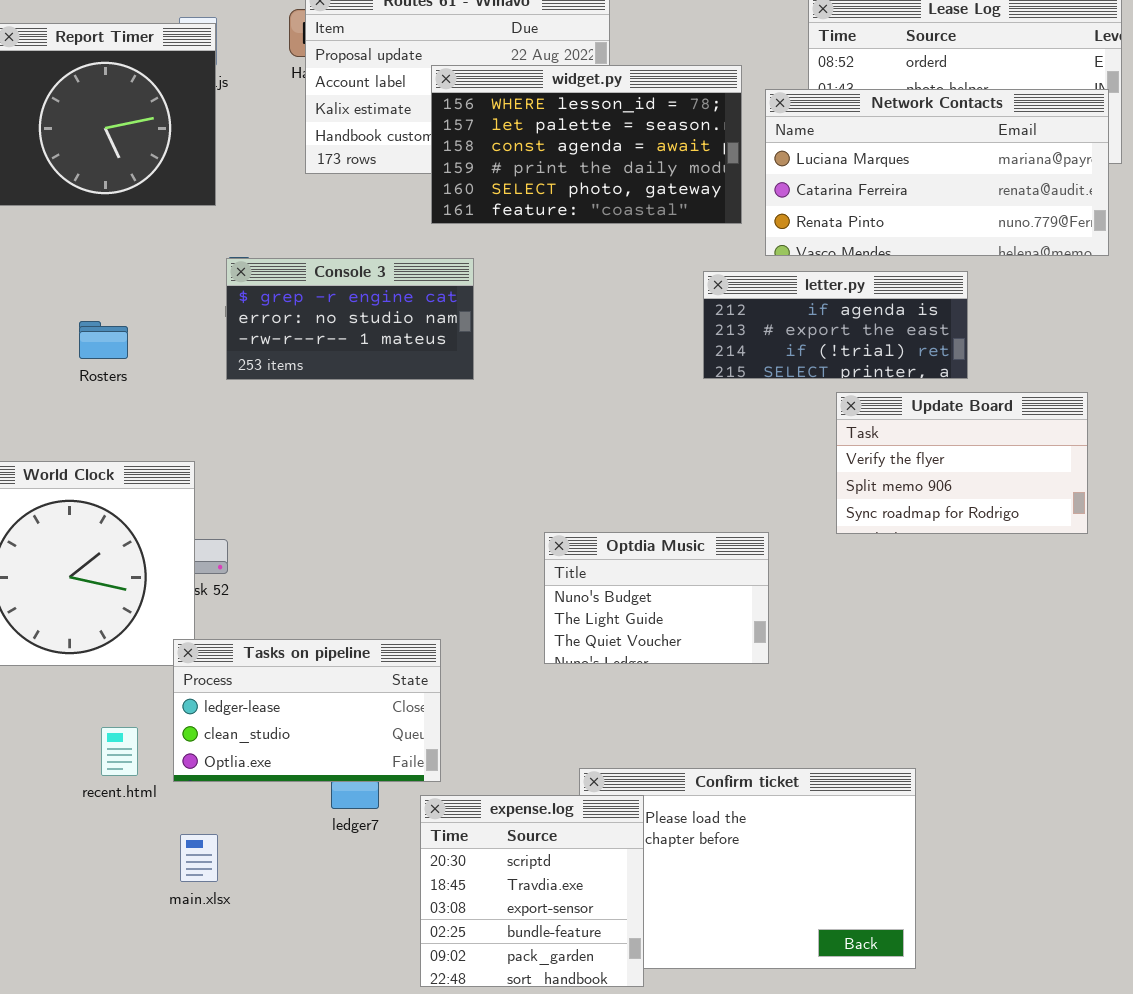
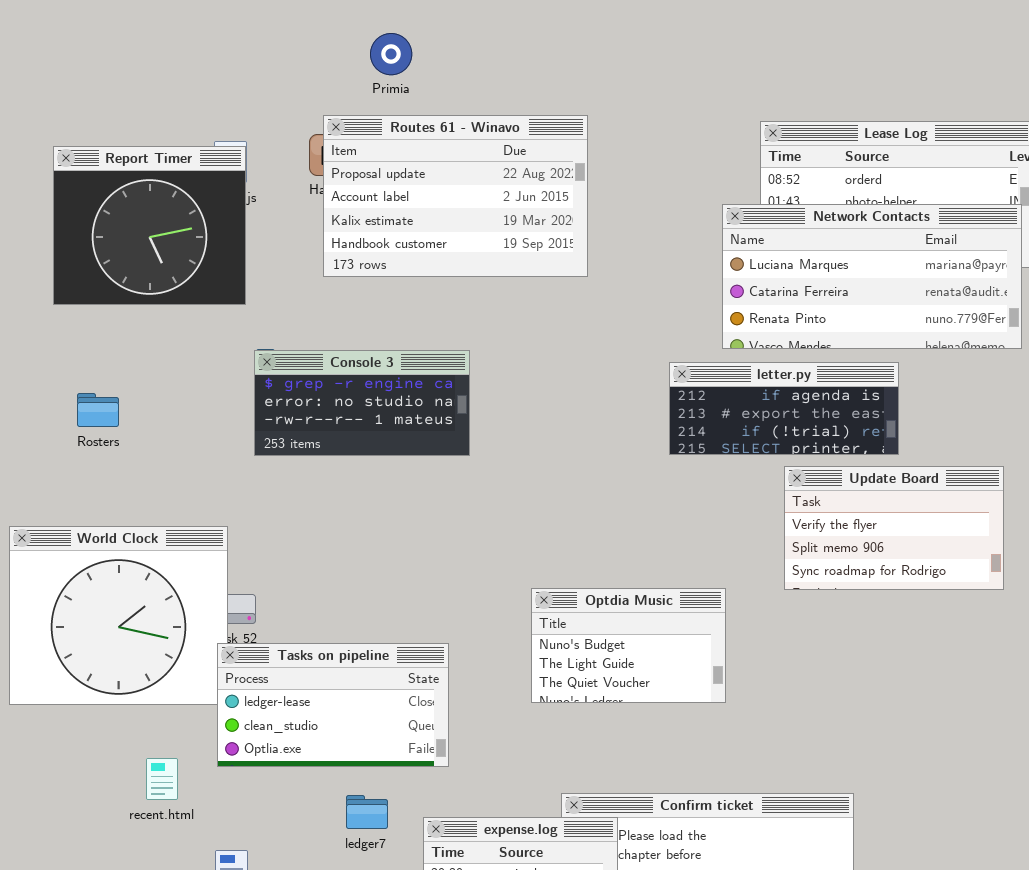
widget.py: [431,65,742,224] -> none, closed
Rosters: [79,321,128,359] -> [77,393,119,427], moved
Tasks on pipeline: [173,639,441,782] -> [217,643,449,767], moved

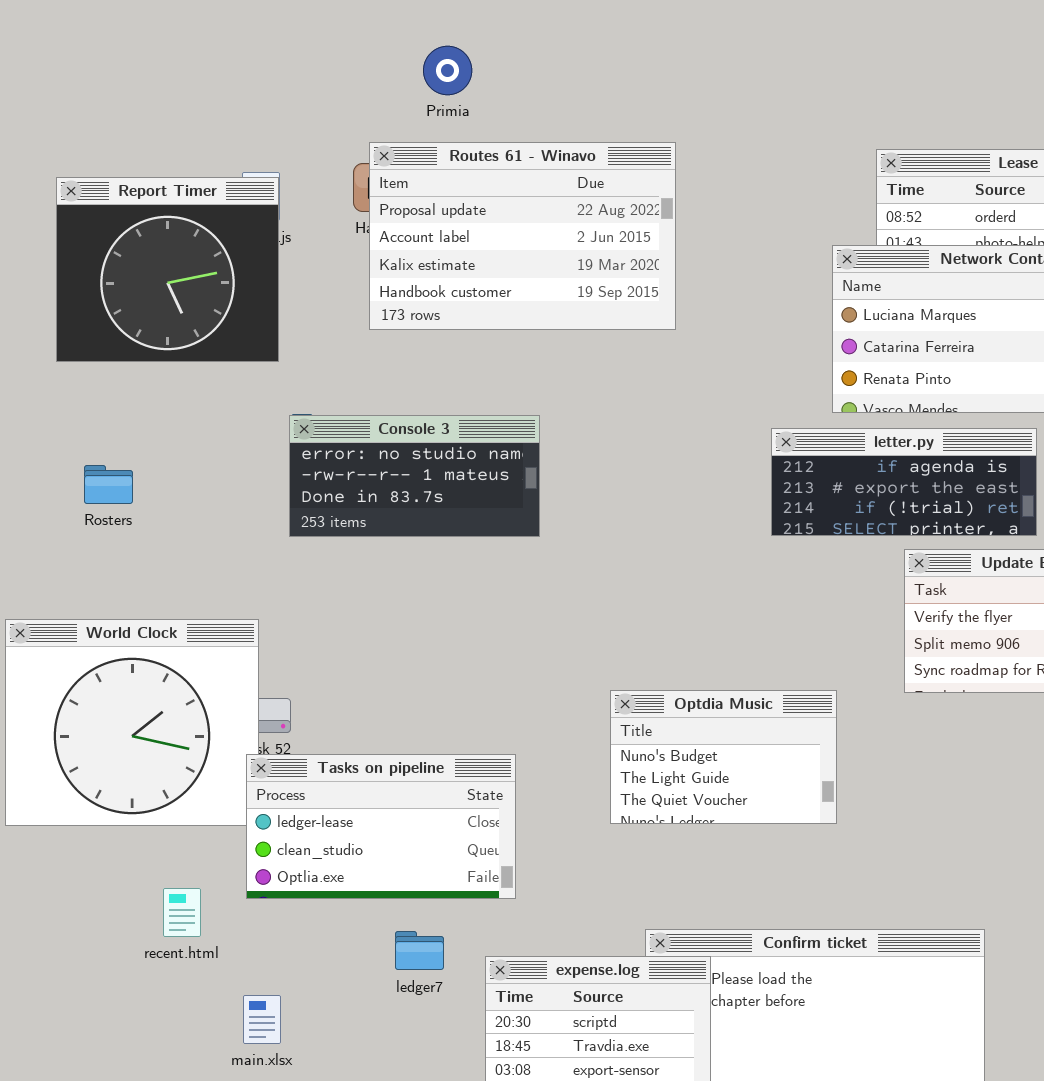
Console 3: [254,350,470,456] -> [289,415,540,537], scrolled down 1 row

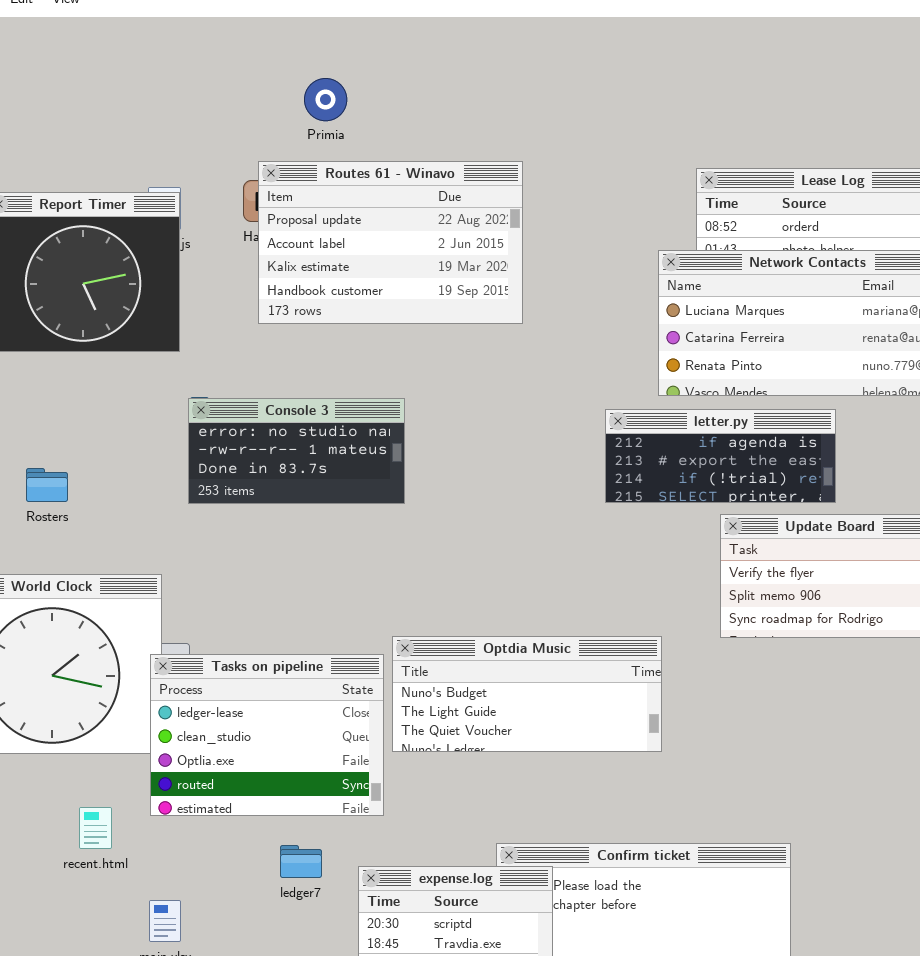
Rosters: [84,465,133,504] -> [26,468,68,502], moved
Optdia Music: [610,690,837,824] -> [392,636,662,752], resized
Tasks on pipeline: [246,754,516,899] -> [150,654,384,816], resized

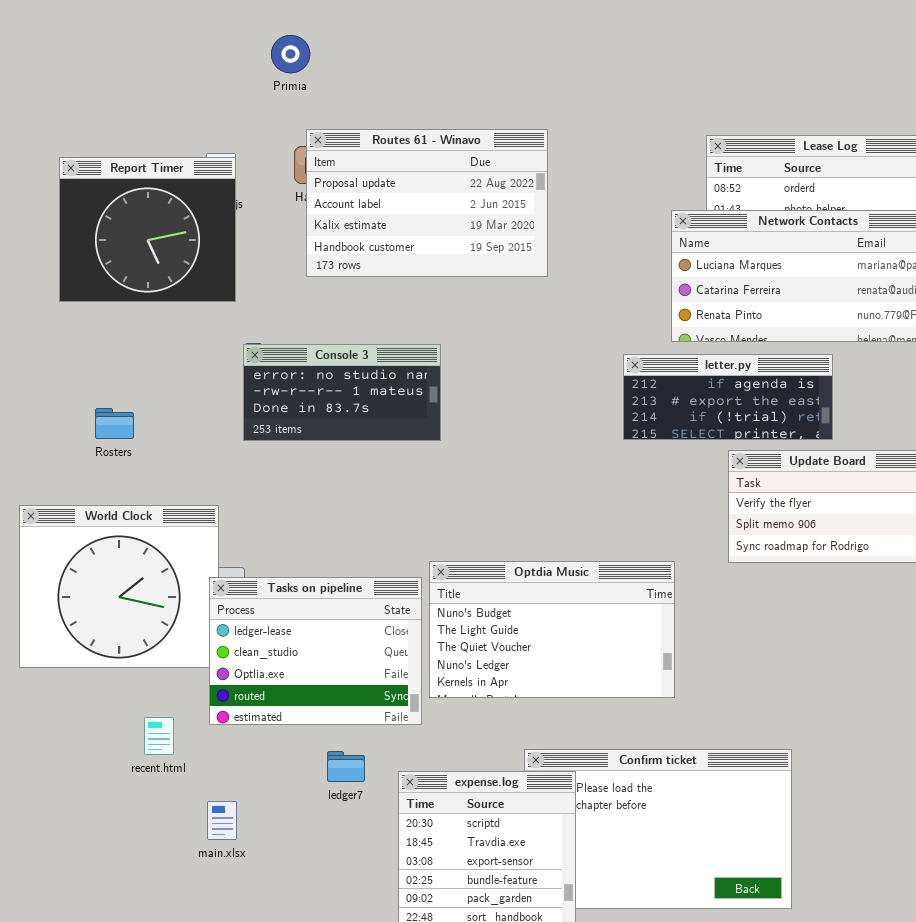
Primia: [304,78,347,121] -> [271,35,310,73], moved
Optdia Music: [392,636,662,752] -> [429,561,675,698], resized

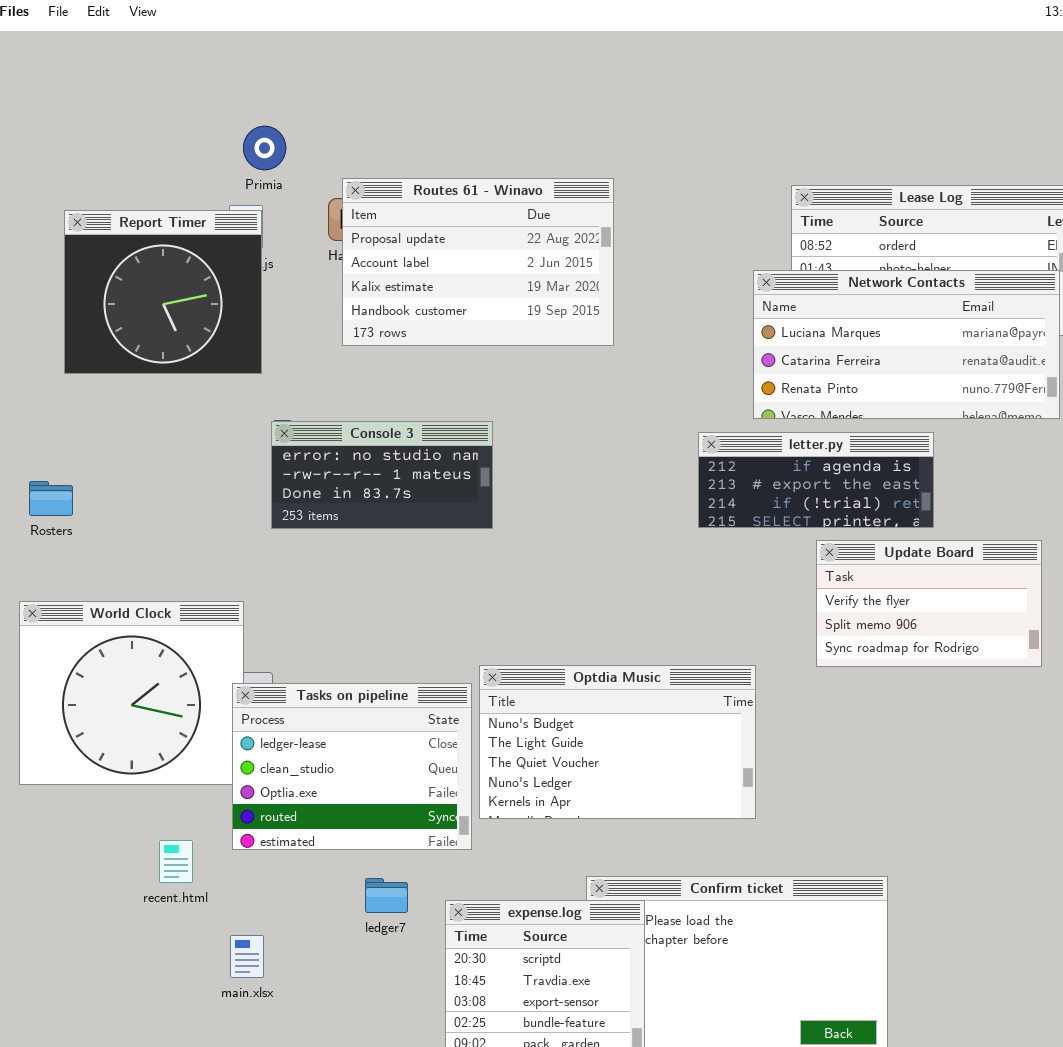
Primia: [271,35,310,73] -> [243,126,286,170], moved
Rosters: [95,408,134,439] -> [29,481,73,516], moved

